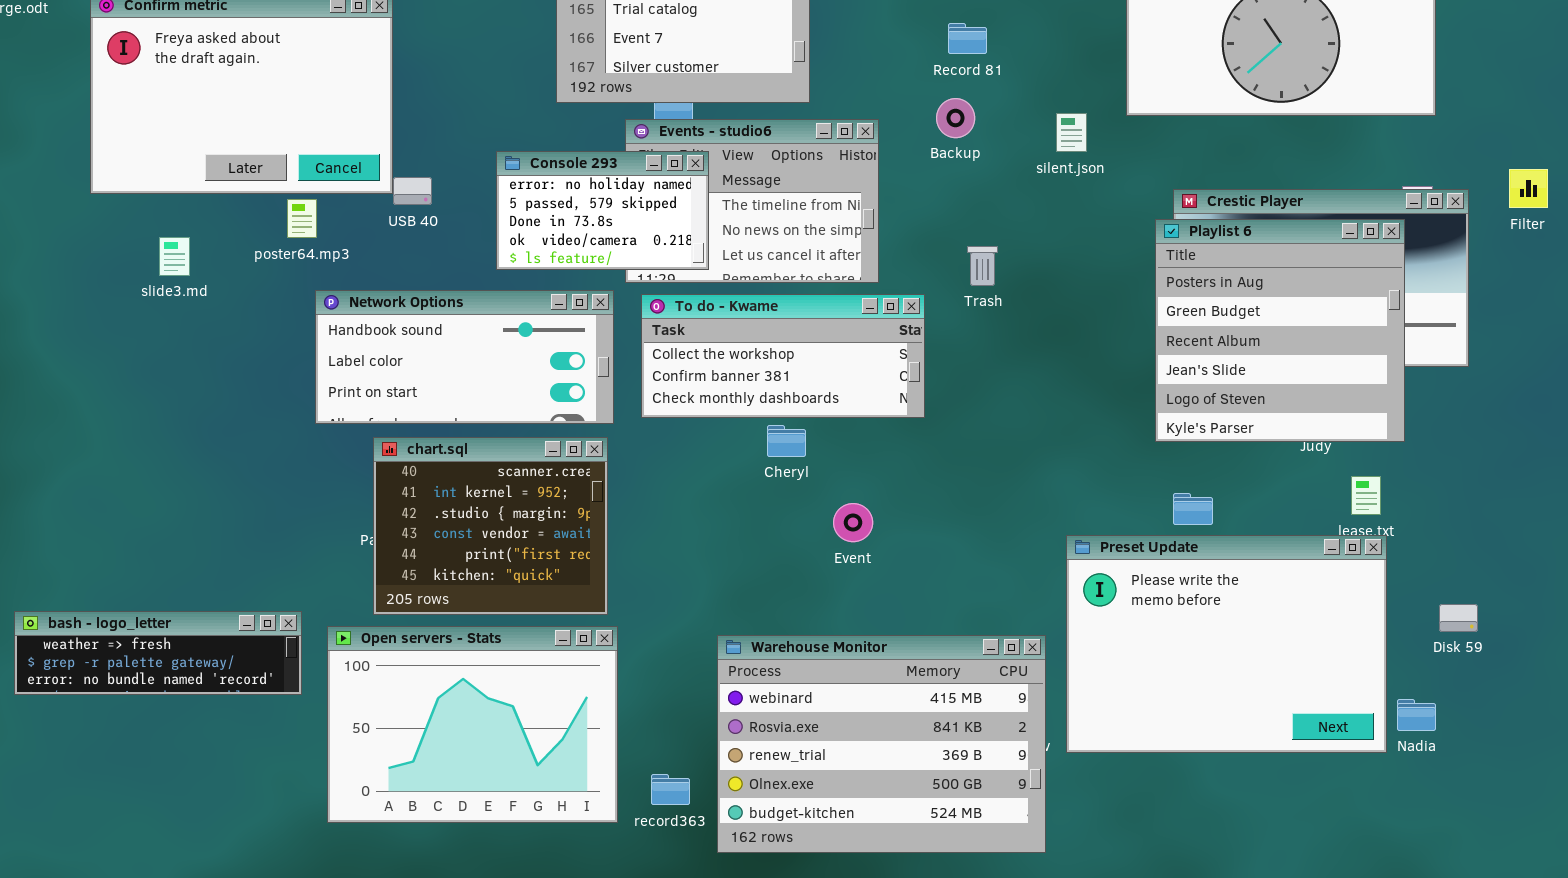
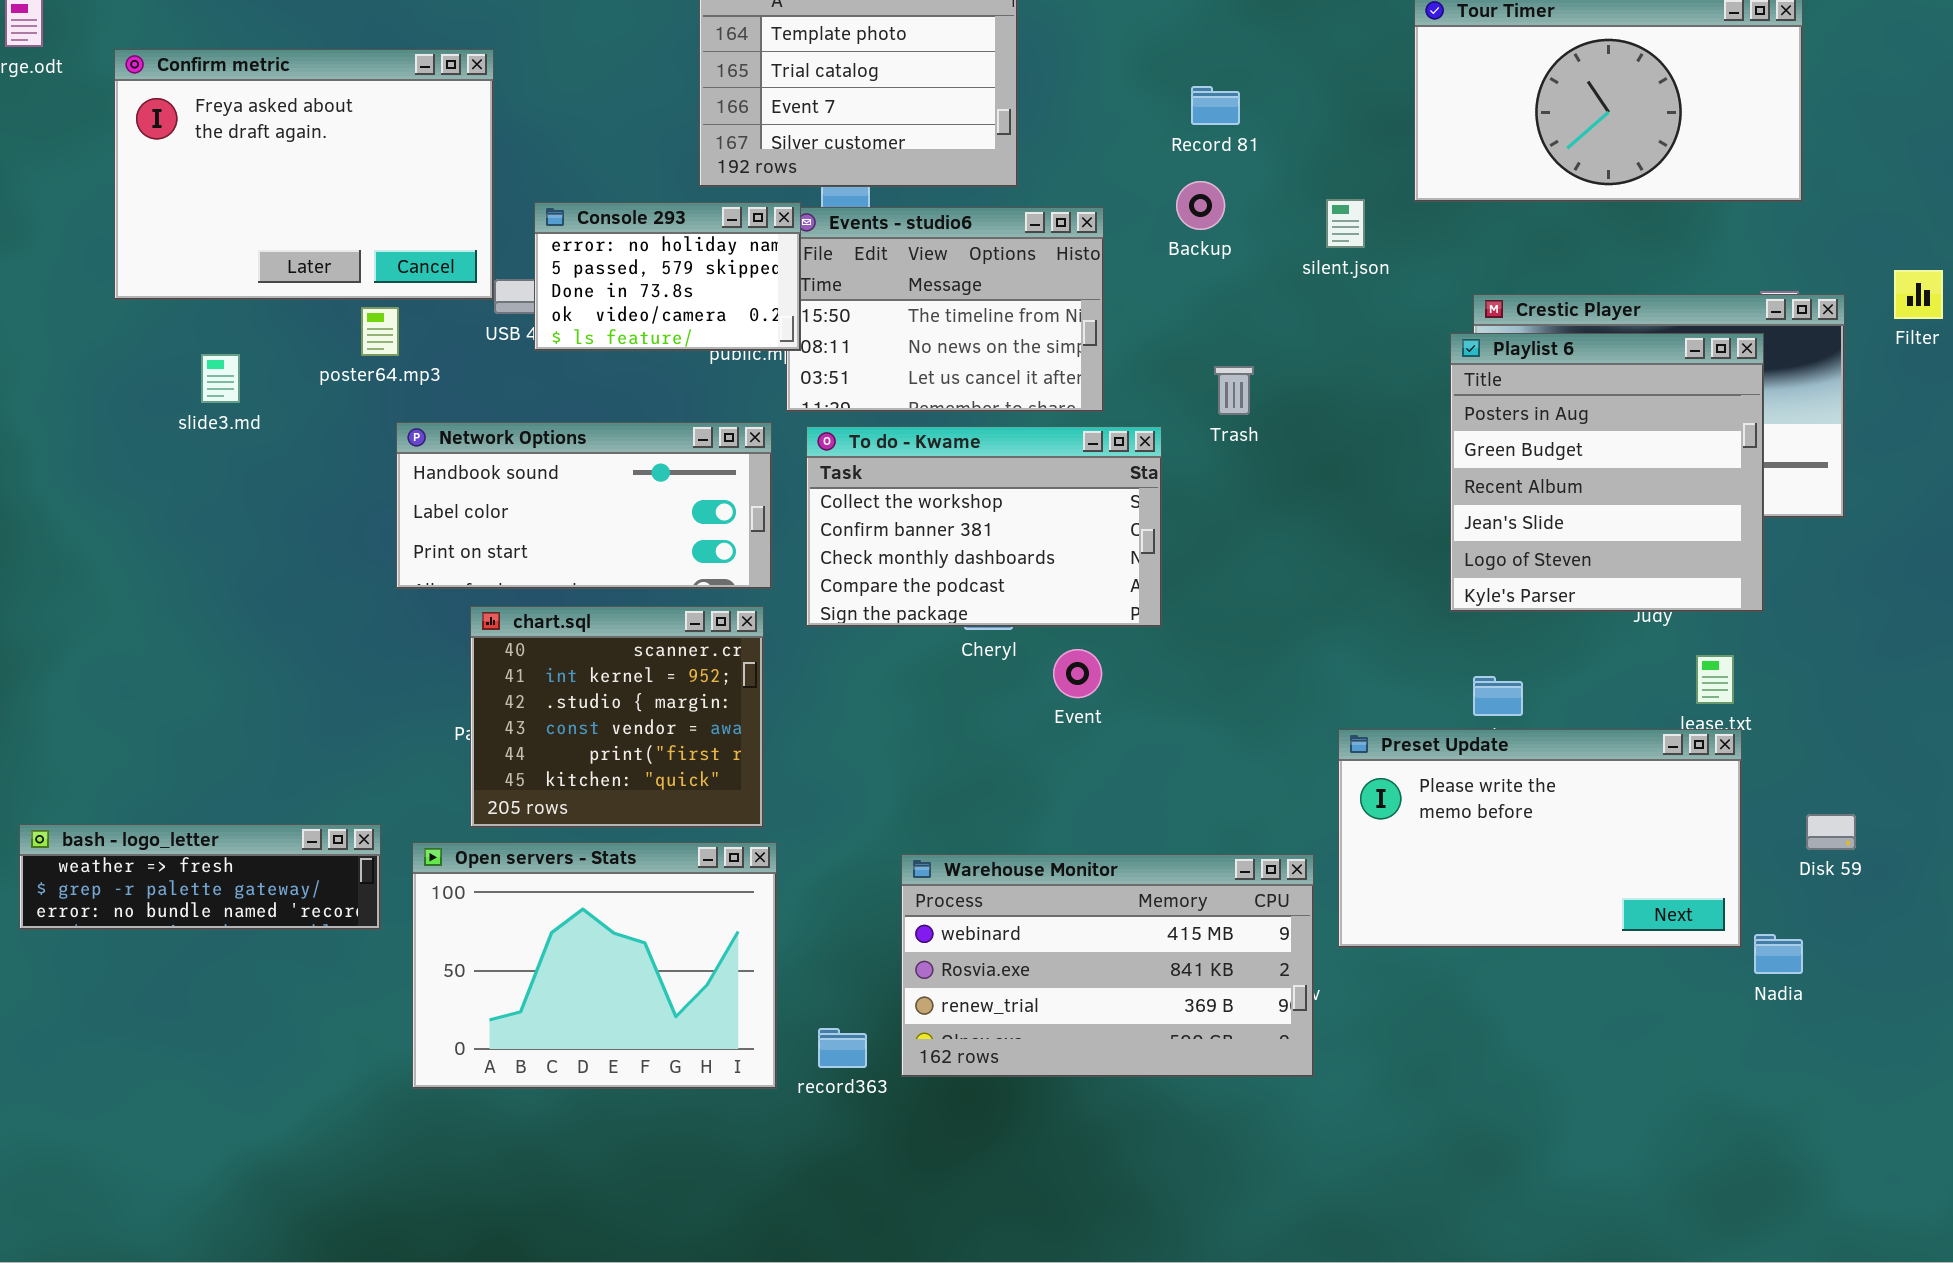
Console 293: [496,151,709,270] -> [534,202,801,351], moved
To do - Kwame: [641,294,925,418] -> [806,426,1162,627], resized
Event: [833,503,873,542] -> [1053,649,1102,698], moved
Preset Update: [1066,535,1387,753] -> [1338,729,1742,948], resized
Warehouse Monitor: [717,635,1046,853] -> [901,854,1314,1077], resized

